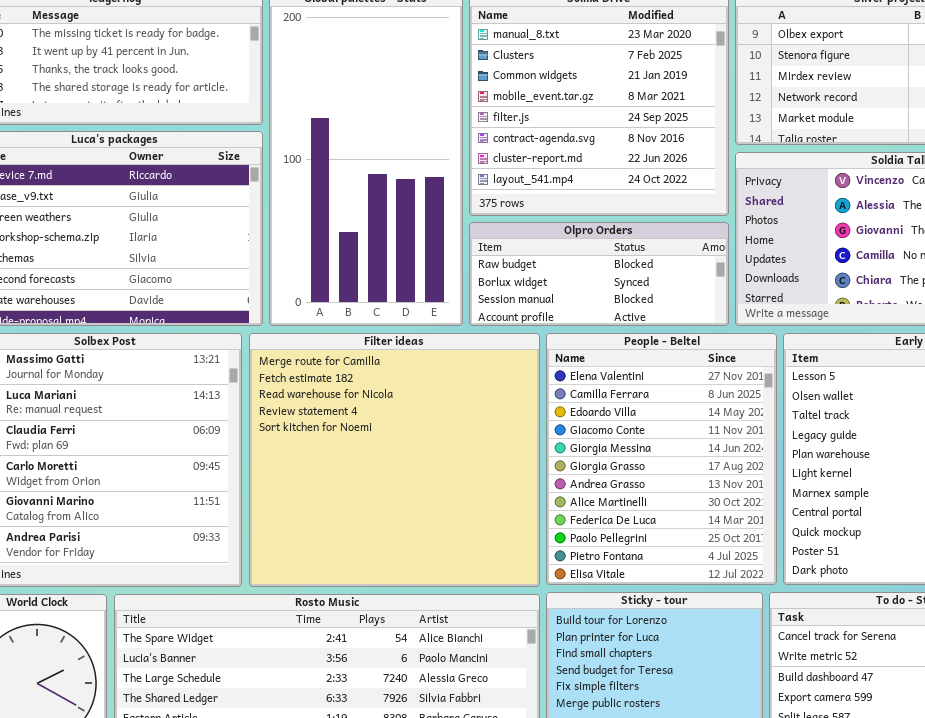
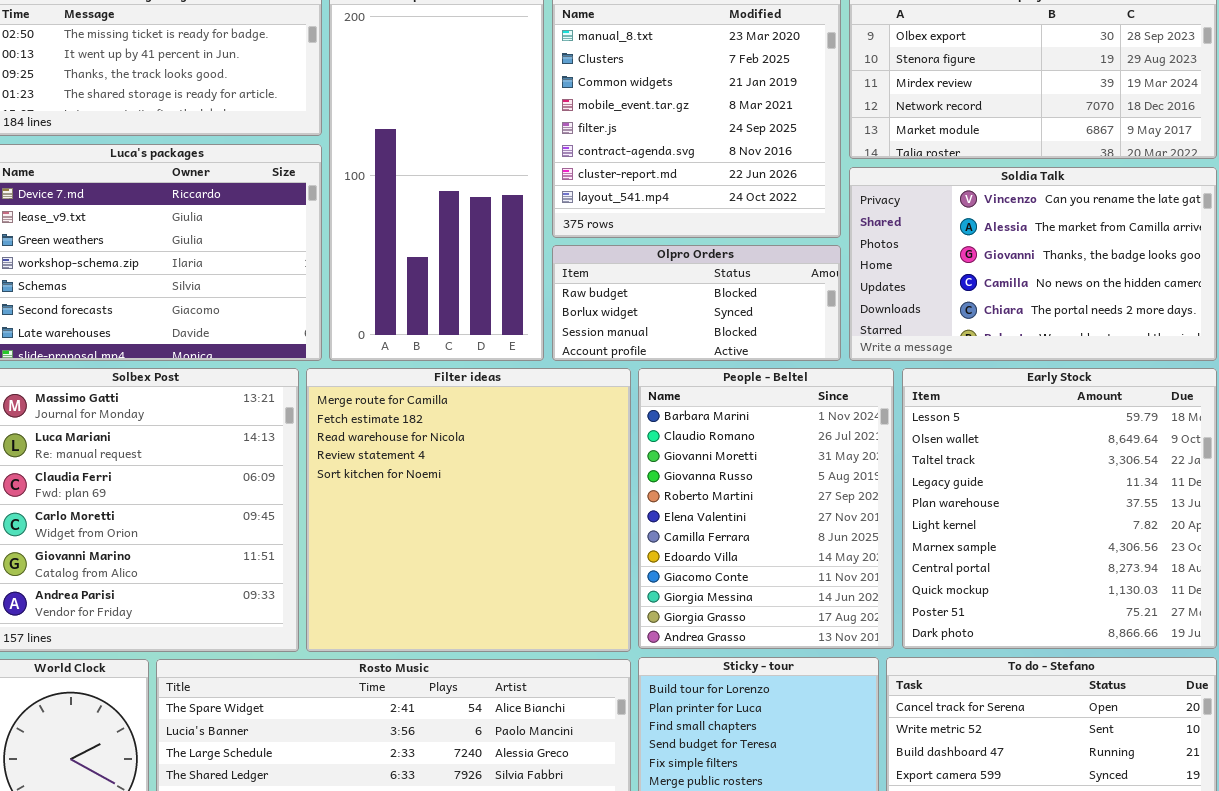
People - Beltel: [546,333,777,585] -> [638,368,894,649], scrolled up 5 rows

